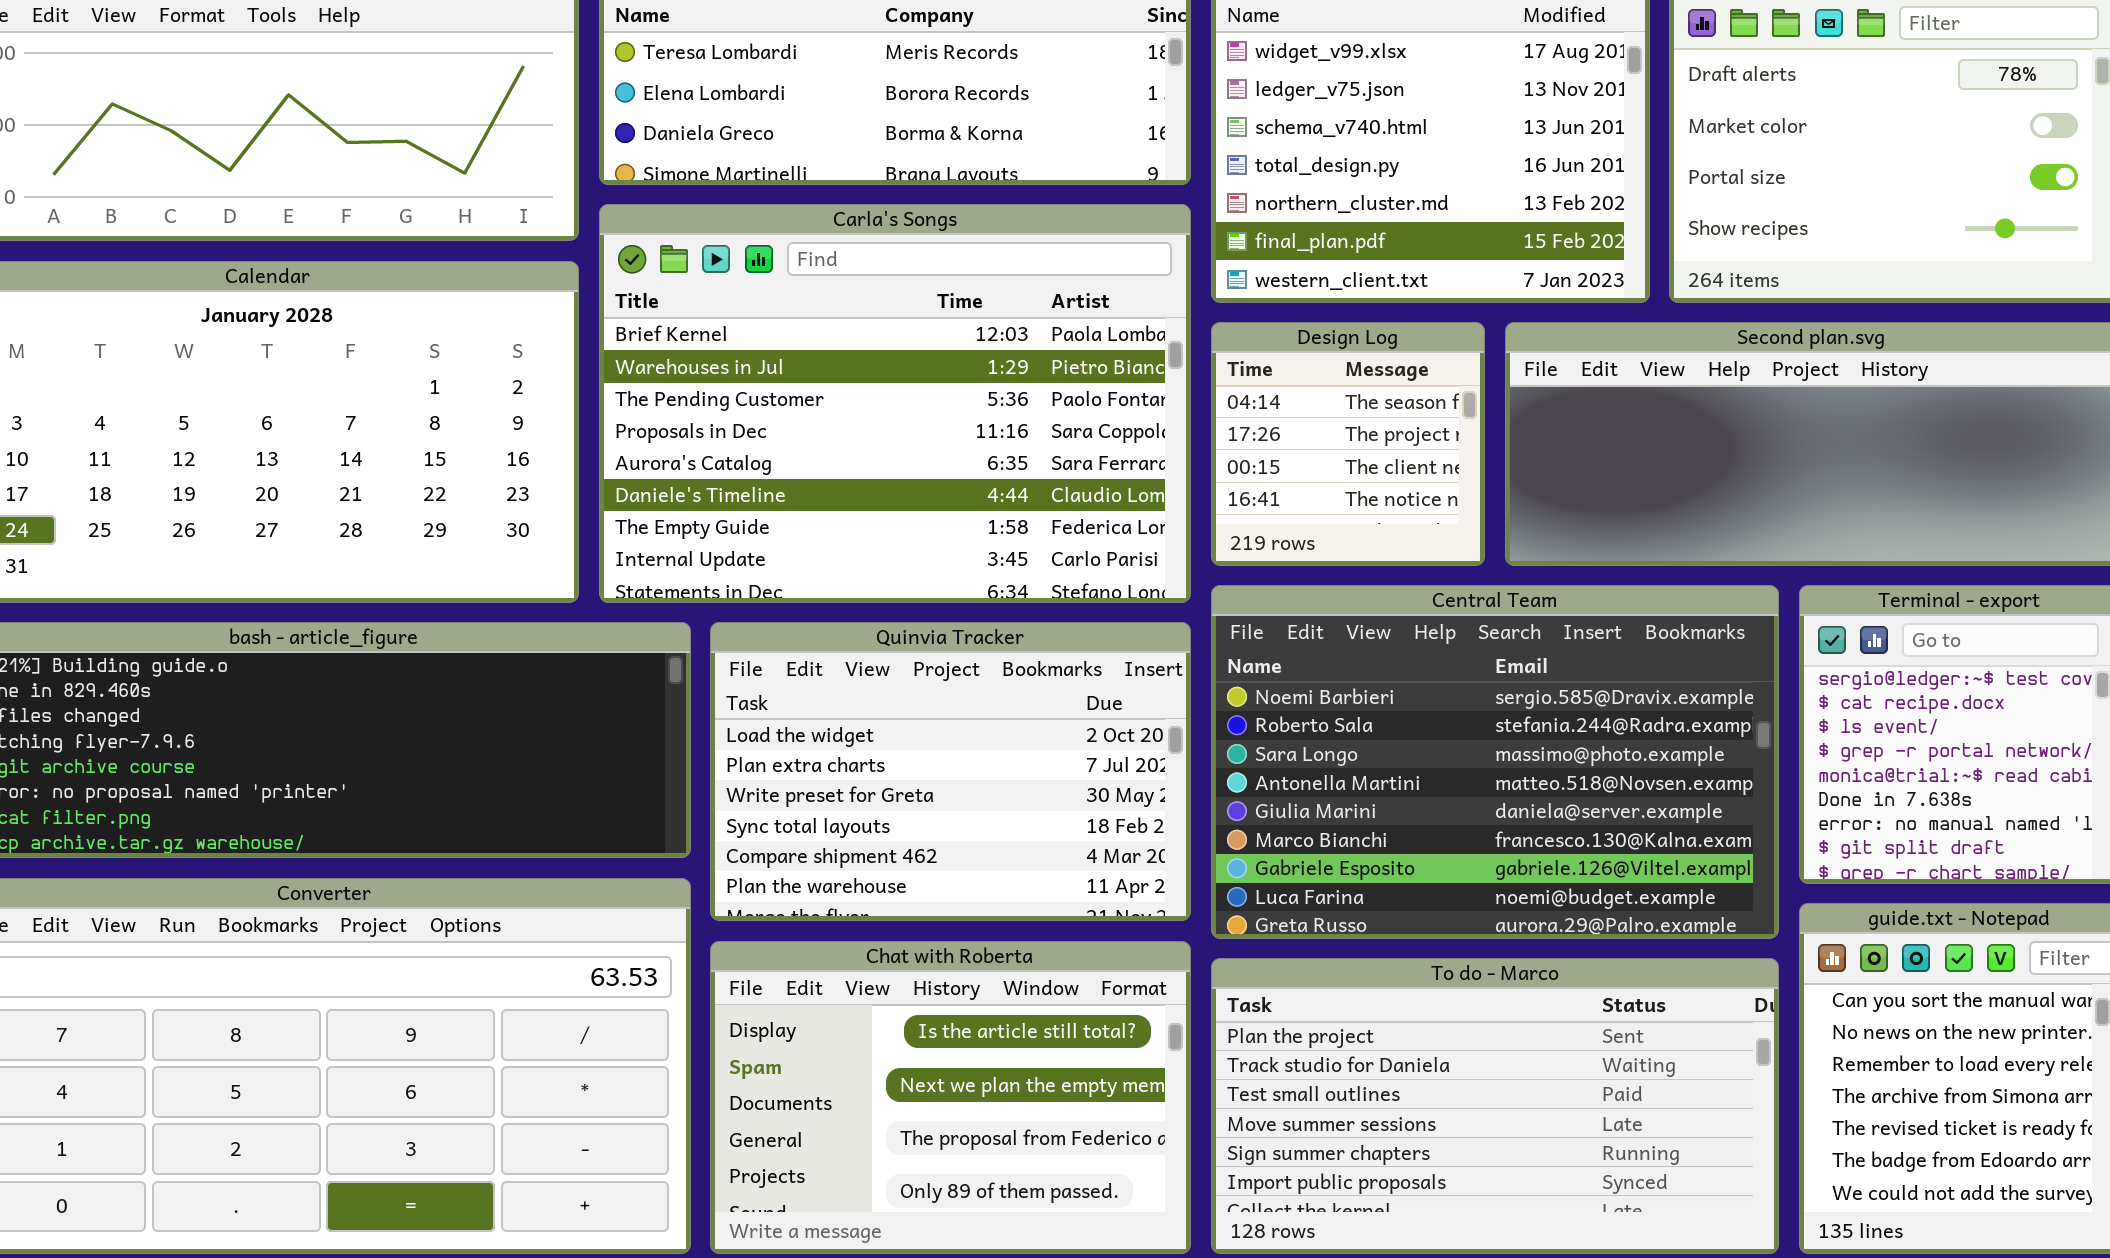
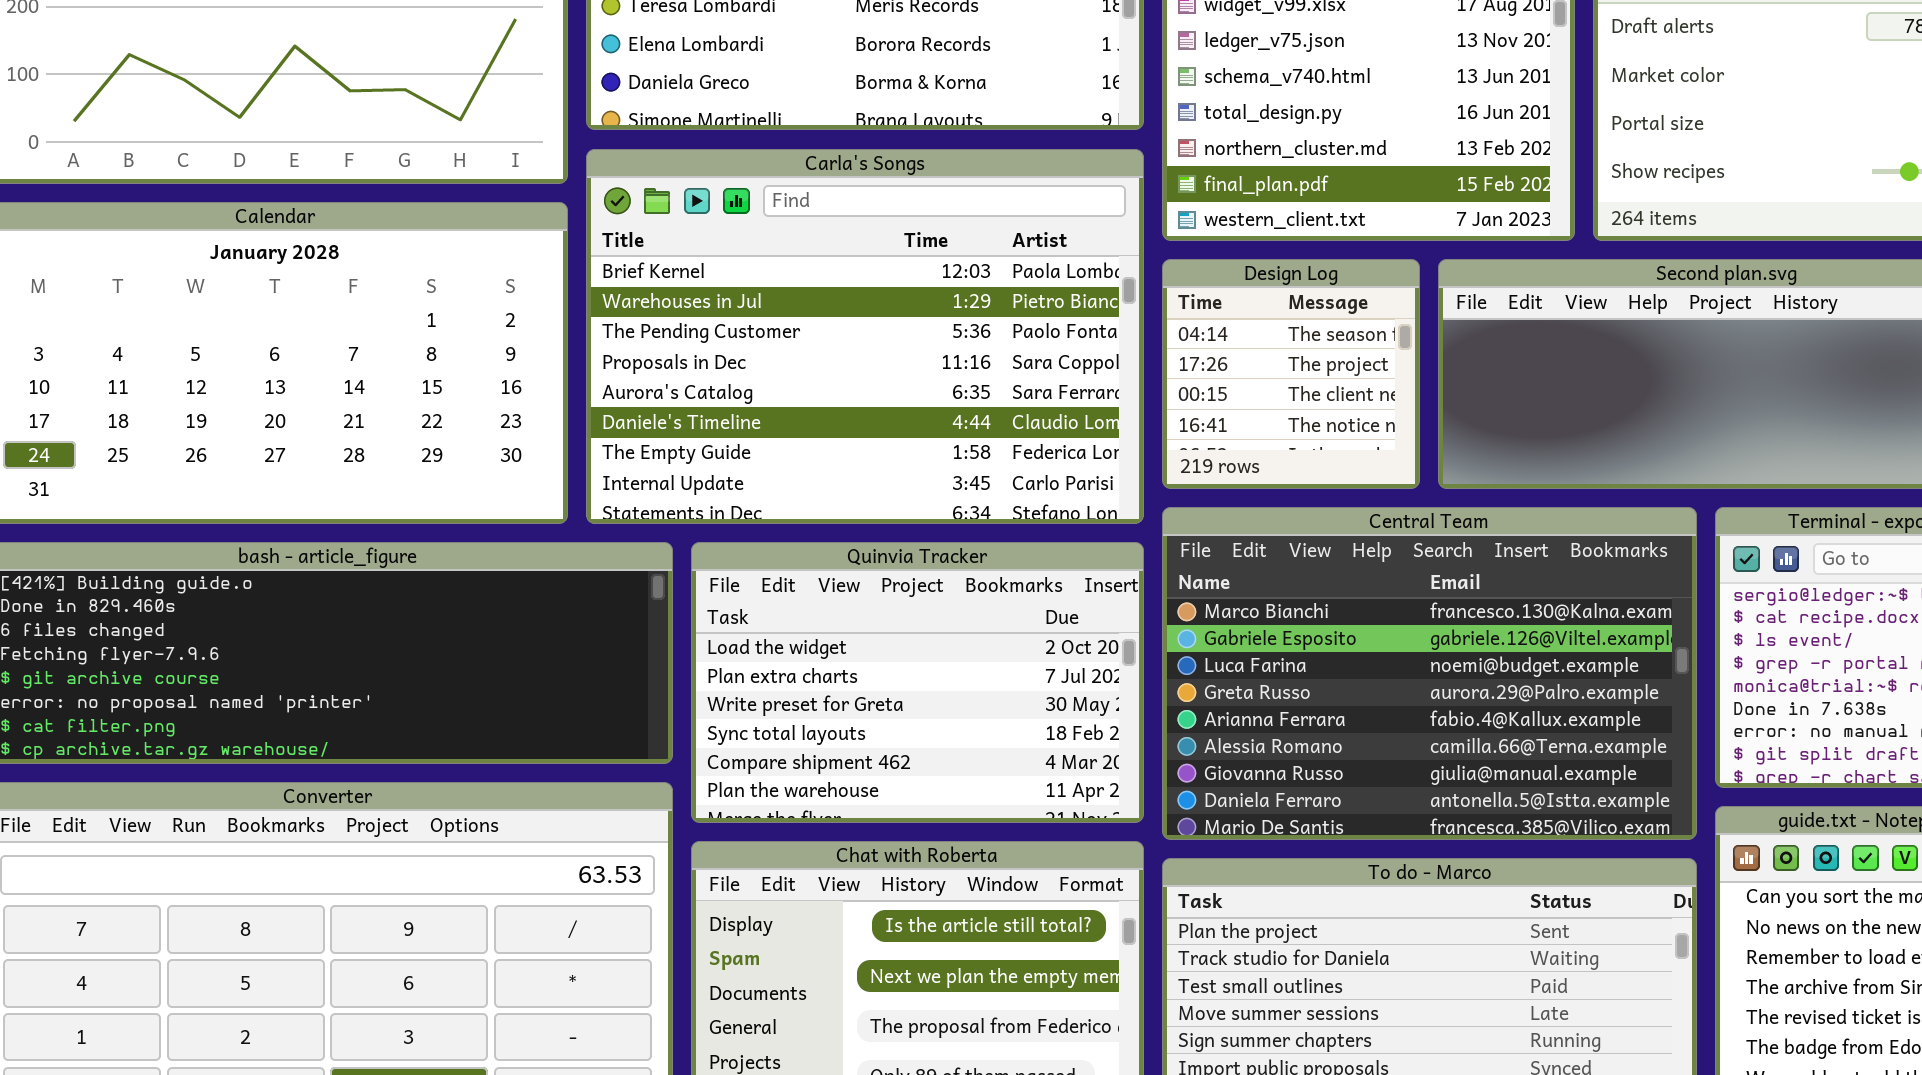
Central Team: [1211,585,1779,939] -> [1162,507,1697,840], scrolled down 5 rows

